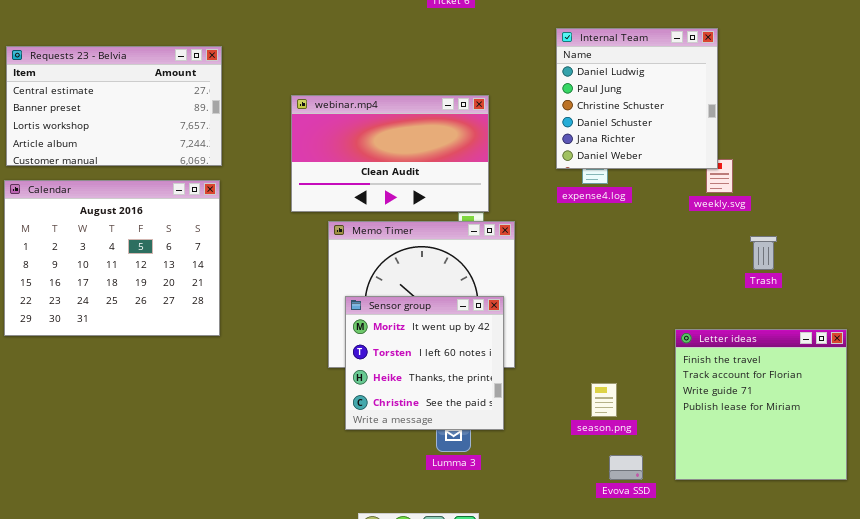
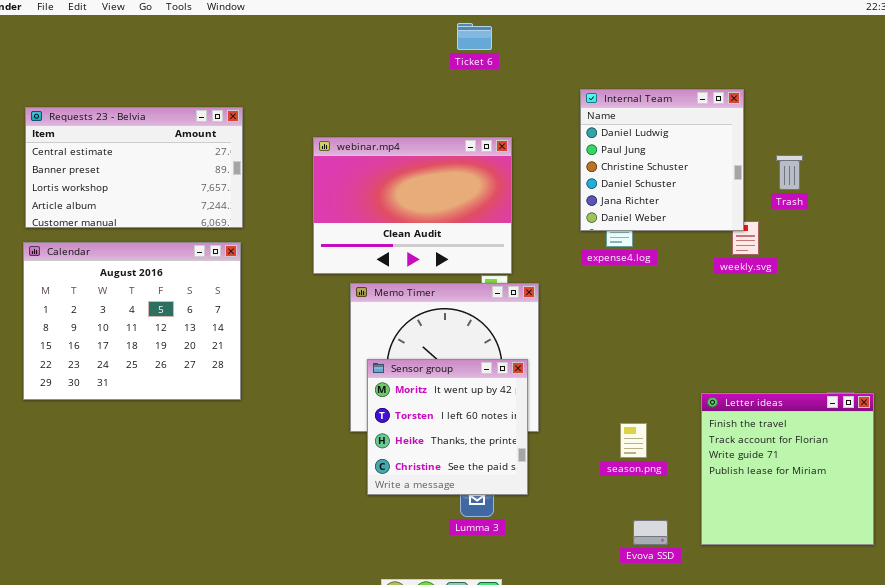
webinar.mp4: [291,95,489,212] -> [313,137,512,274], resized
Trash: [750,236,777,270] -> [776,155,803,190], moved
season.png: [591,383,617,417] -> [620,423,647,458], moved

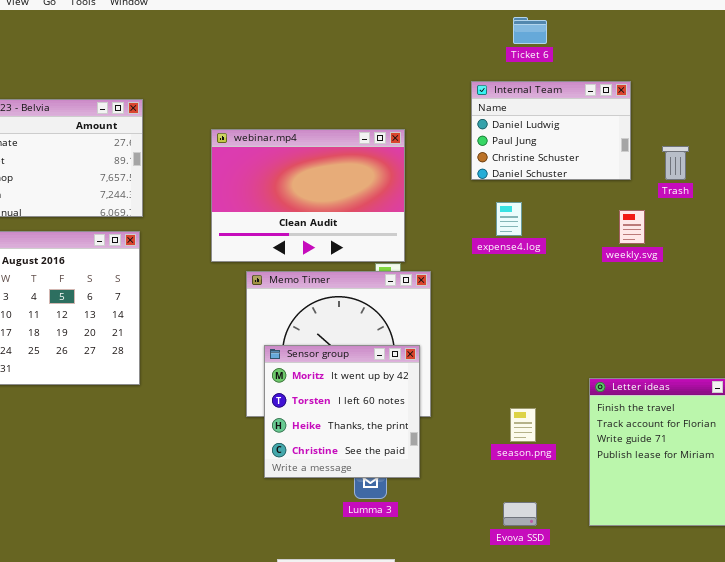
Ticket 6: [457,23,492,50] -> [513,17,547,44], moved
Internal Team: [580,89,744,231] -> [471,81,631,180], resized
Evova SSD: [633,520,668,545] -> [503,502,537,526], moved

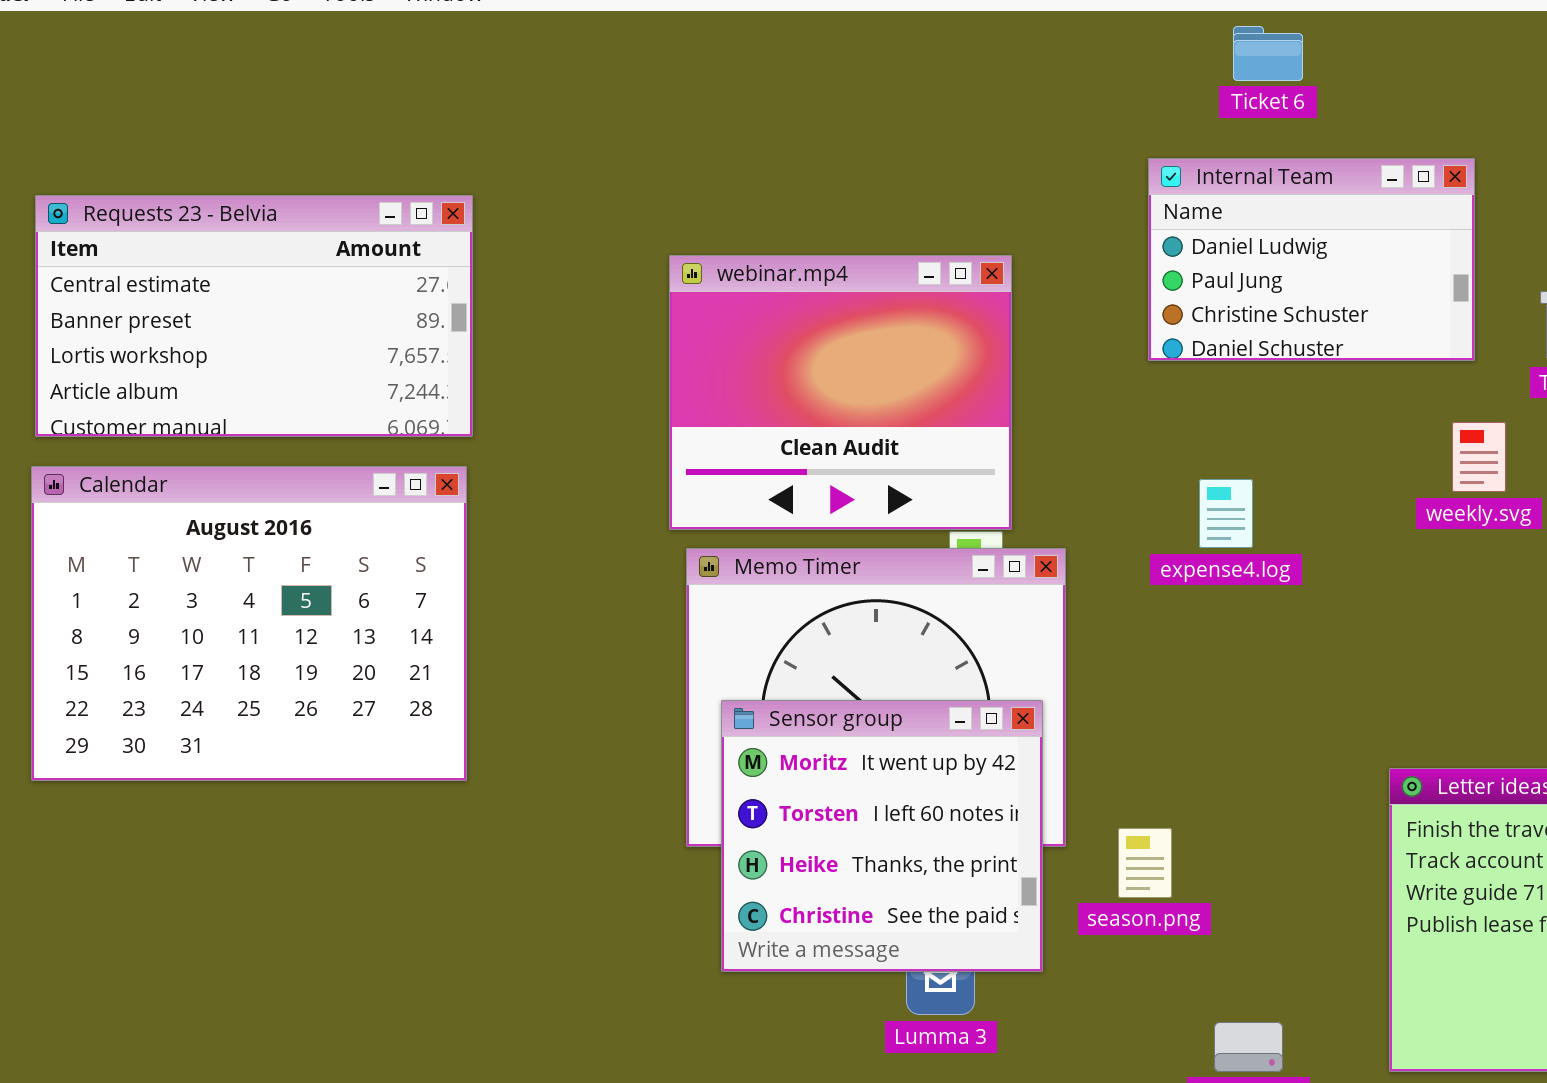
webinar.mp4: [211,129,405,262] -> [669,255,1012,530], resized
expense4.log: [496,202,522,236] -> [1199,479,1253,548], moved
season.png: [510,408,536,442] -> [1118,828,1172,898], moved

